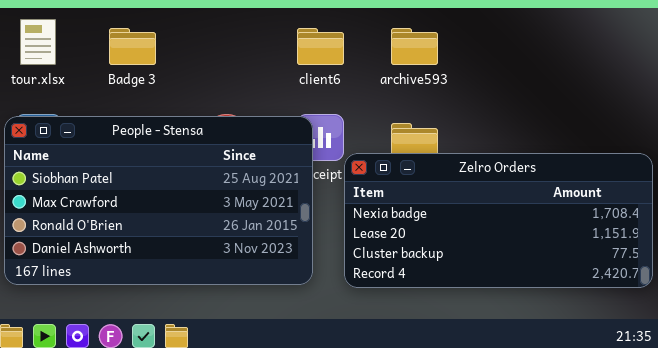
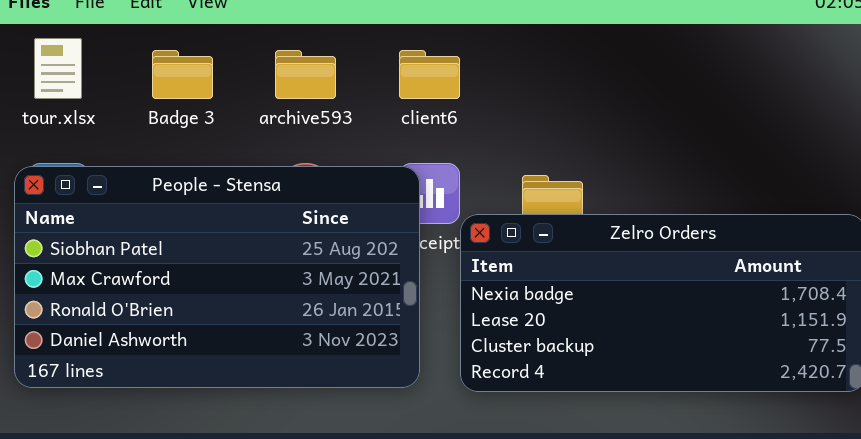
archive593: [391,28,438,65] -> [275,50,336,99], moved

